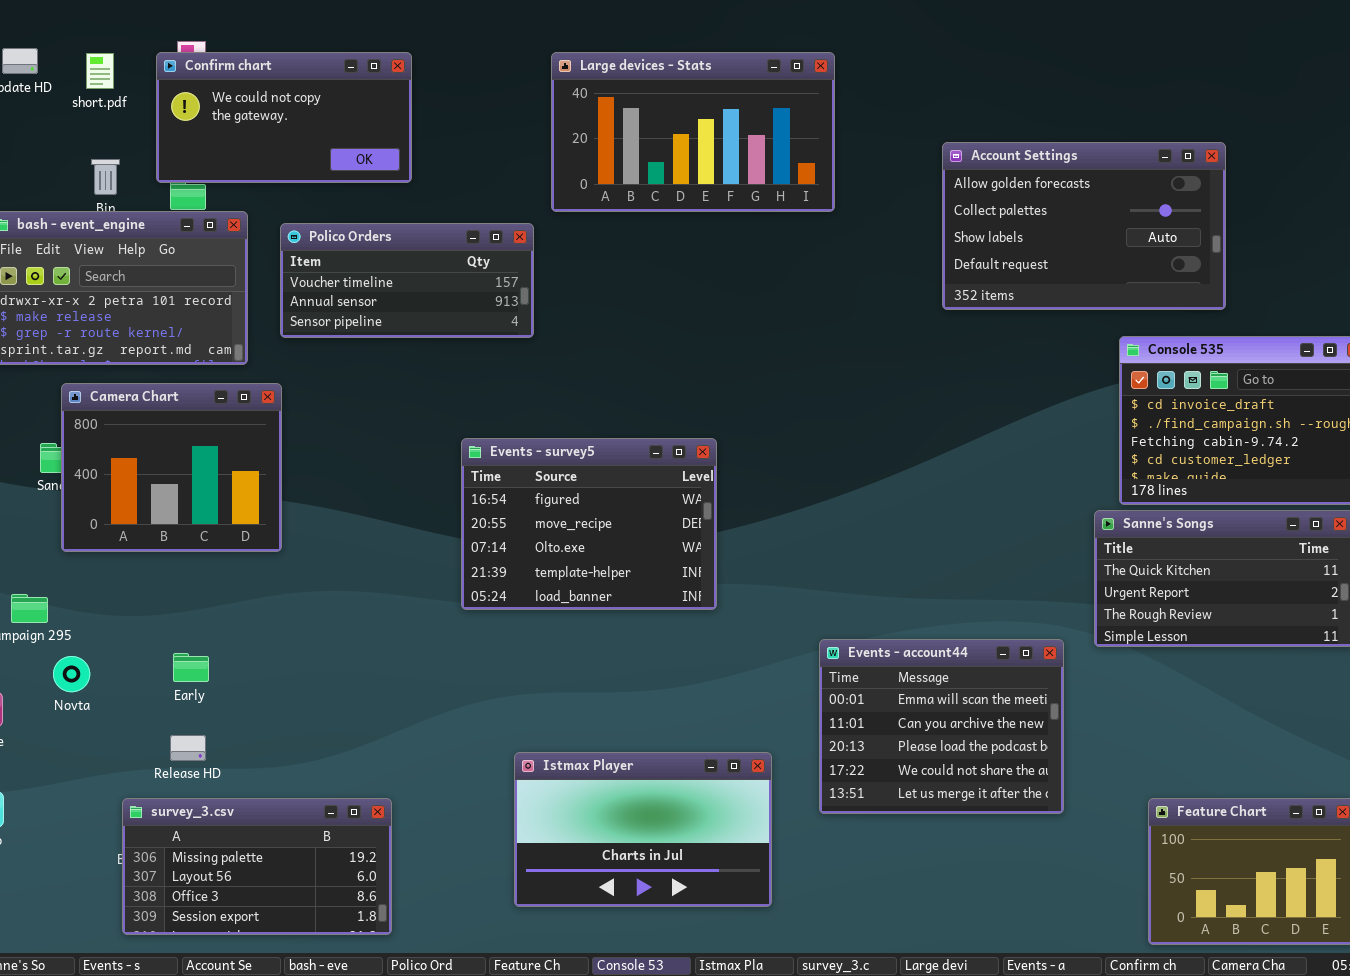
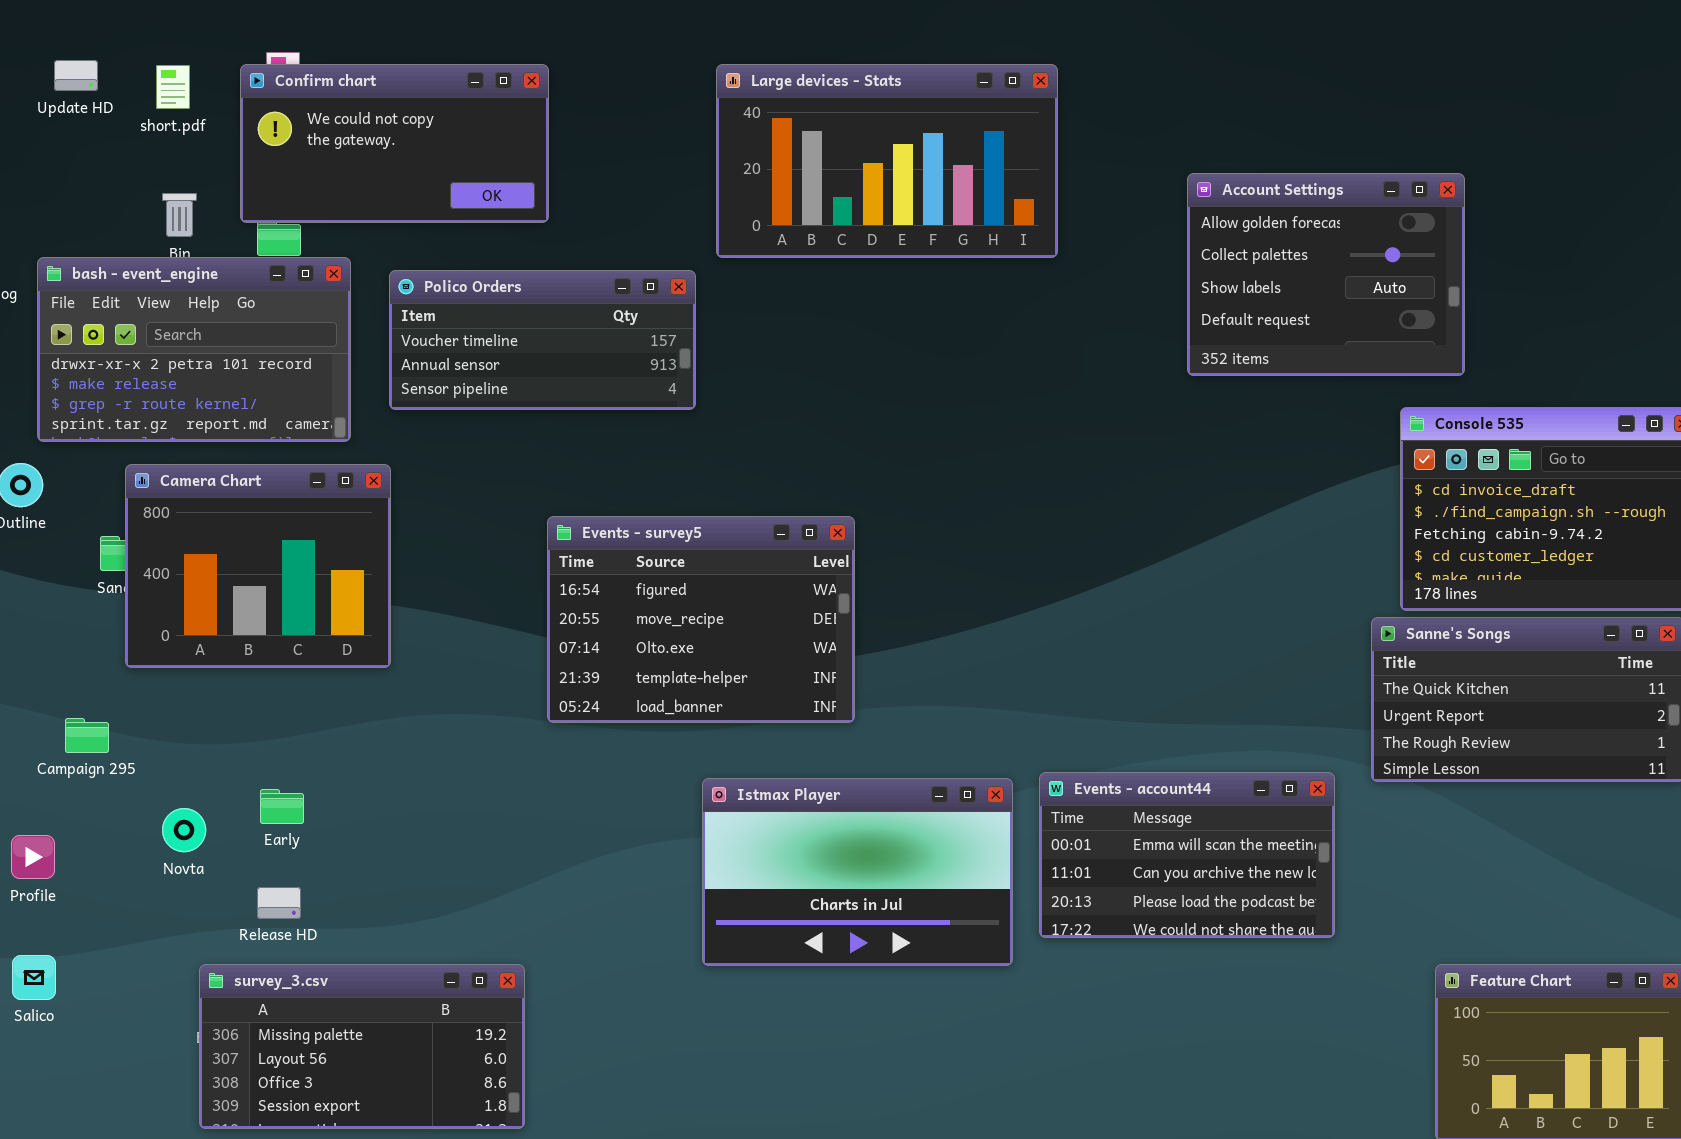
Account Settings: [942,142,1226,310] -> [1187,173,1465,376], resized
Events - survey5: [461,438,717,610] -> [547,516,855,723], moved
Events - account44: [819,639,1064,814] -> [1039,772,1335,938], resized
Novta: [53,656,90,692] -> [162,808,206,852], moved
Istmax Player: [514,752,772,907] -> [702,778,1013,966], moved

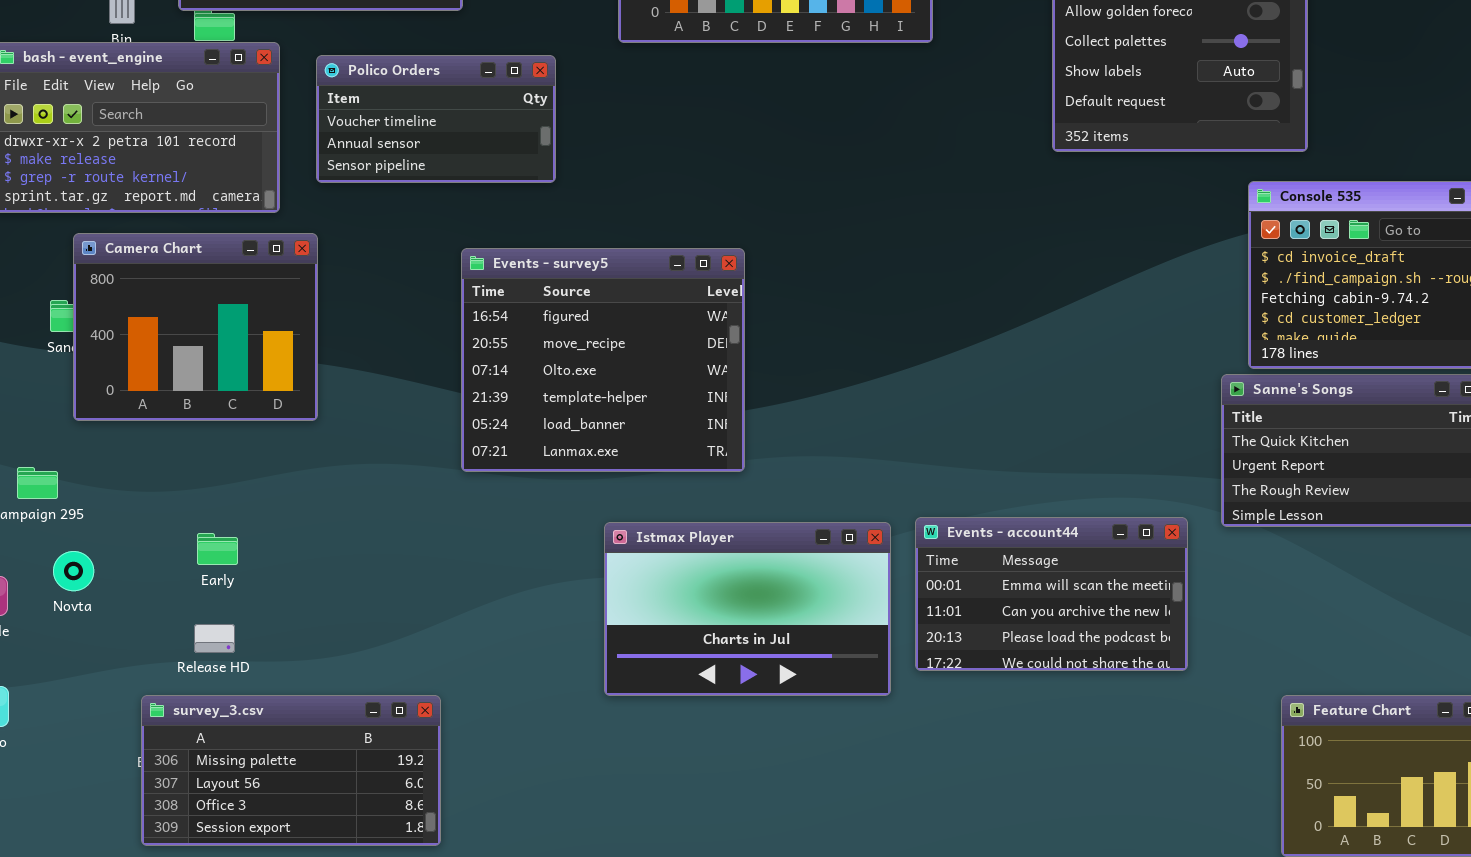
Polico Orders: [389,270,696,410] -> [316,55,556,183], resized
Events - survey5: [547,516,855,723] -> [461,248,745,472], resized
Novta: [162,808,206,852] -> [53,551,94,591], moved

